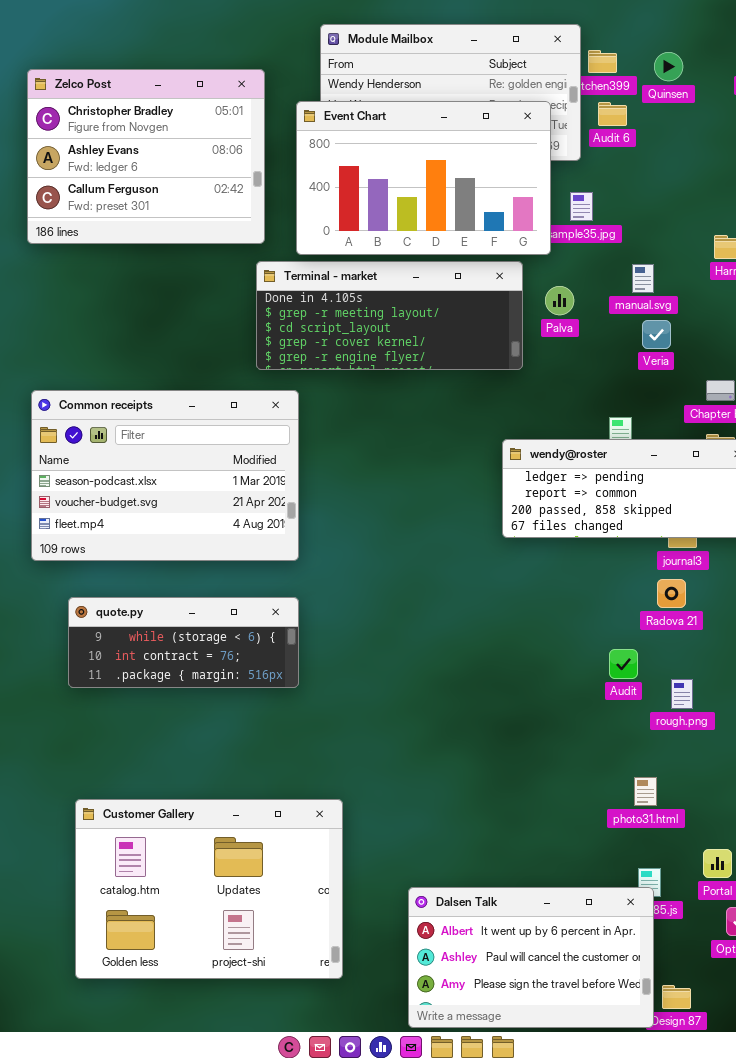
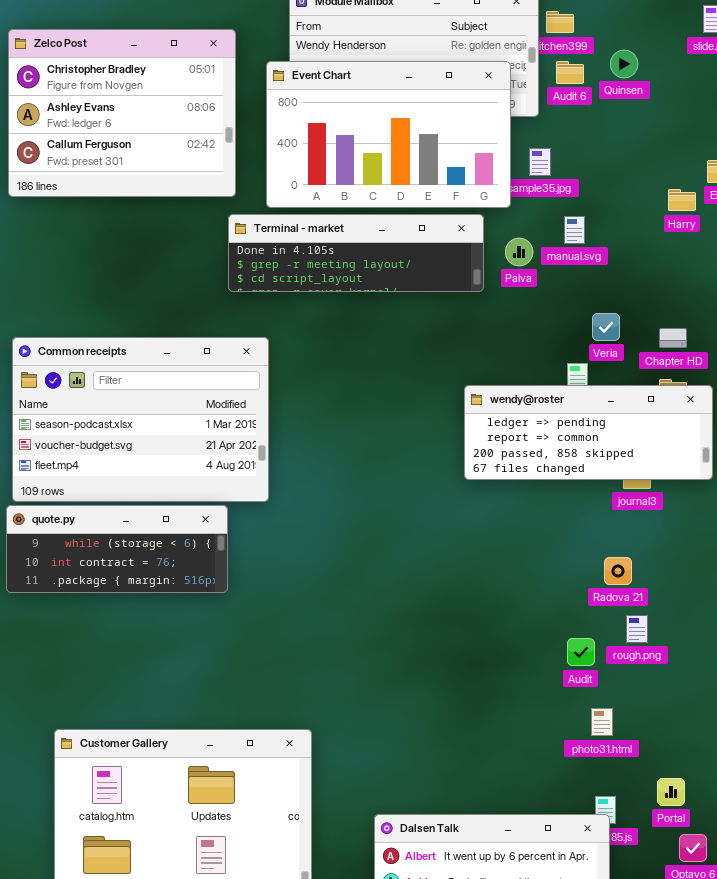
Quinsen: [654,52,683,81] -> [610,50,638,78], moved
Terminal - market: [256,261,523,370] -> [228,214,484,292], resized
manual.svg: [632,264,654,293] -> [564,216,585,244], moved
Veria: [642,320,671,349] -> [592,313,620,341], moved
Radova 21: [657,579,686,608] -> [604,557,632,585], moved
quote.py: [68,597,299,688] -> [6,505,228,593], moved
Audit: [609,649,638,679] -> [567,638,595,666], moved

